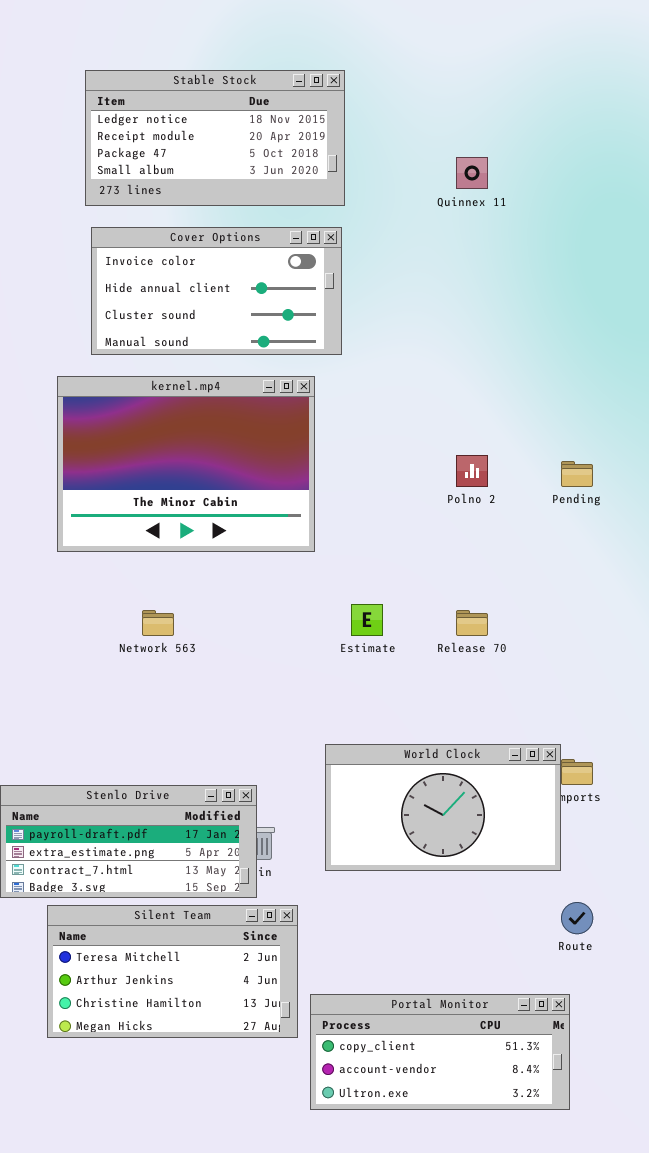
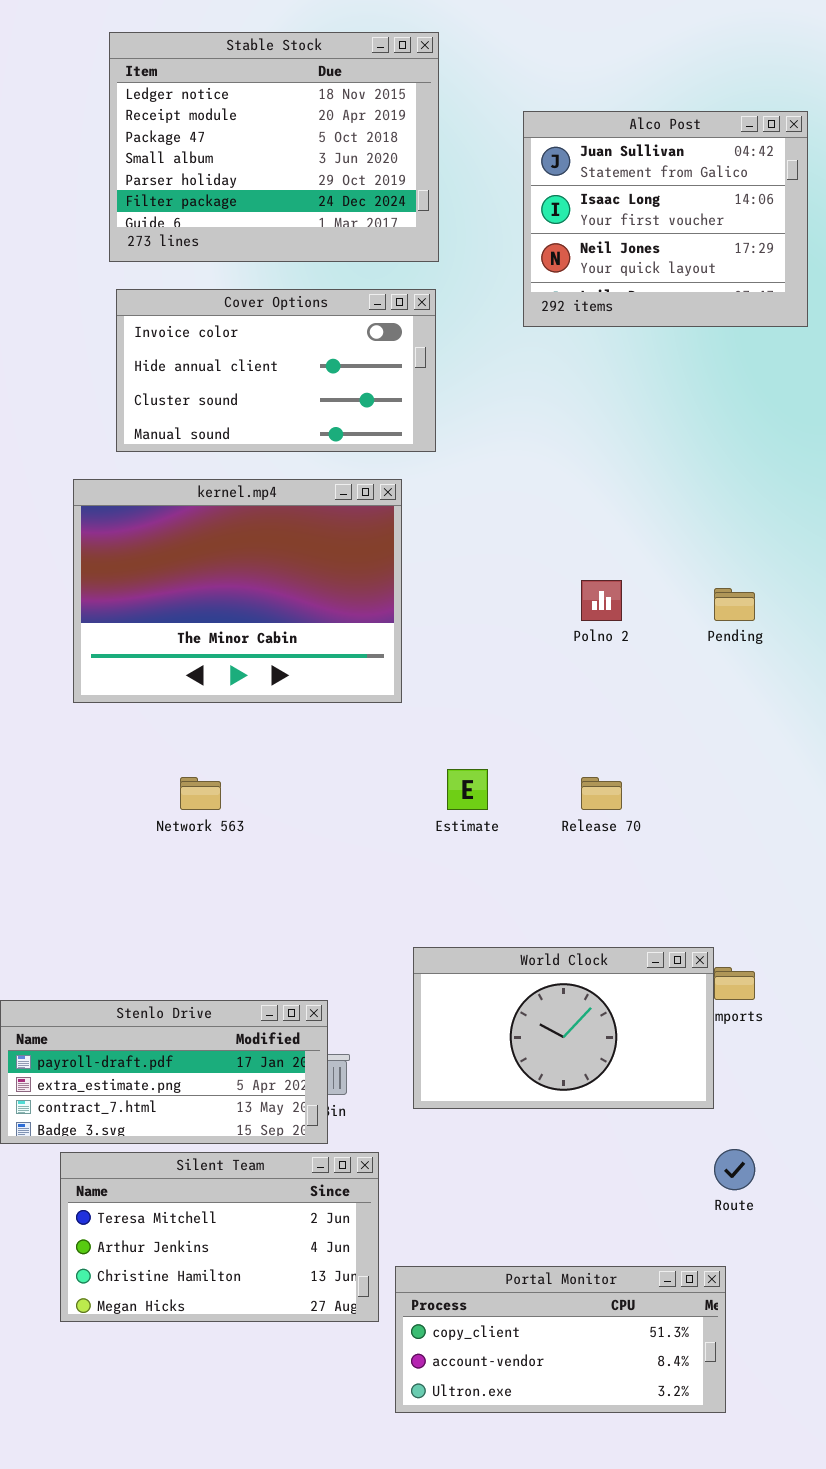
Stable Stock: [85,70,345,206] -> [109,32,439,262], resized
Alco Post: none -> [523,111,808,327], opened

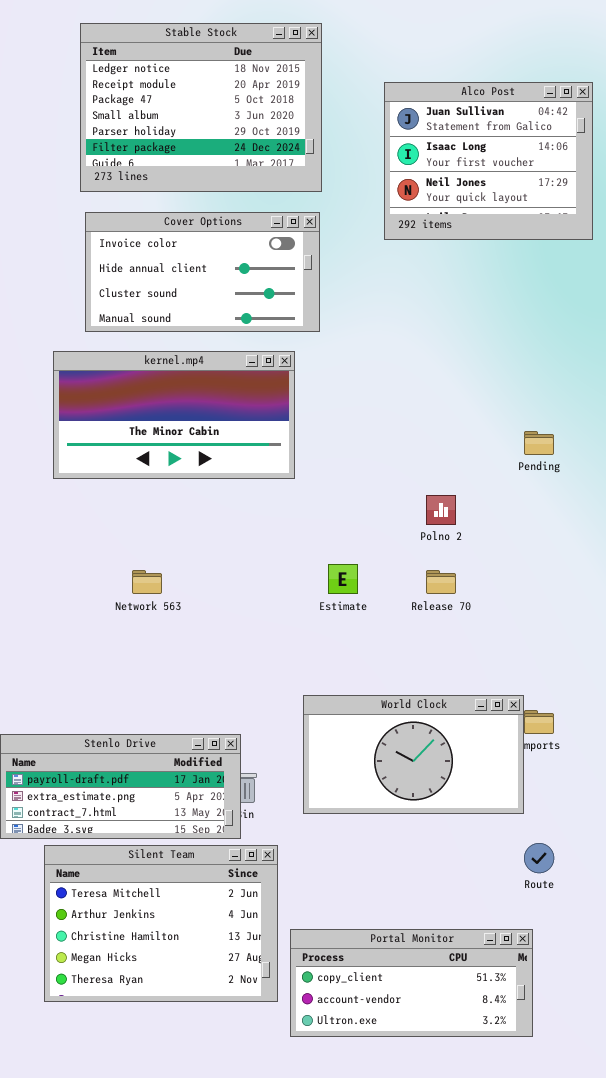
kernel.mp4: [73,479,402,703] -> [53,351,295,479], resized
Polno 2: [581,580,622,621] -> [426,495,456,525], moved
Silent Team: [60,1152,379,1322] -> [44,845,278,1002], resized

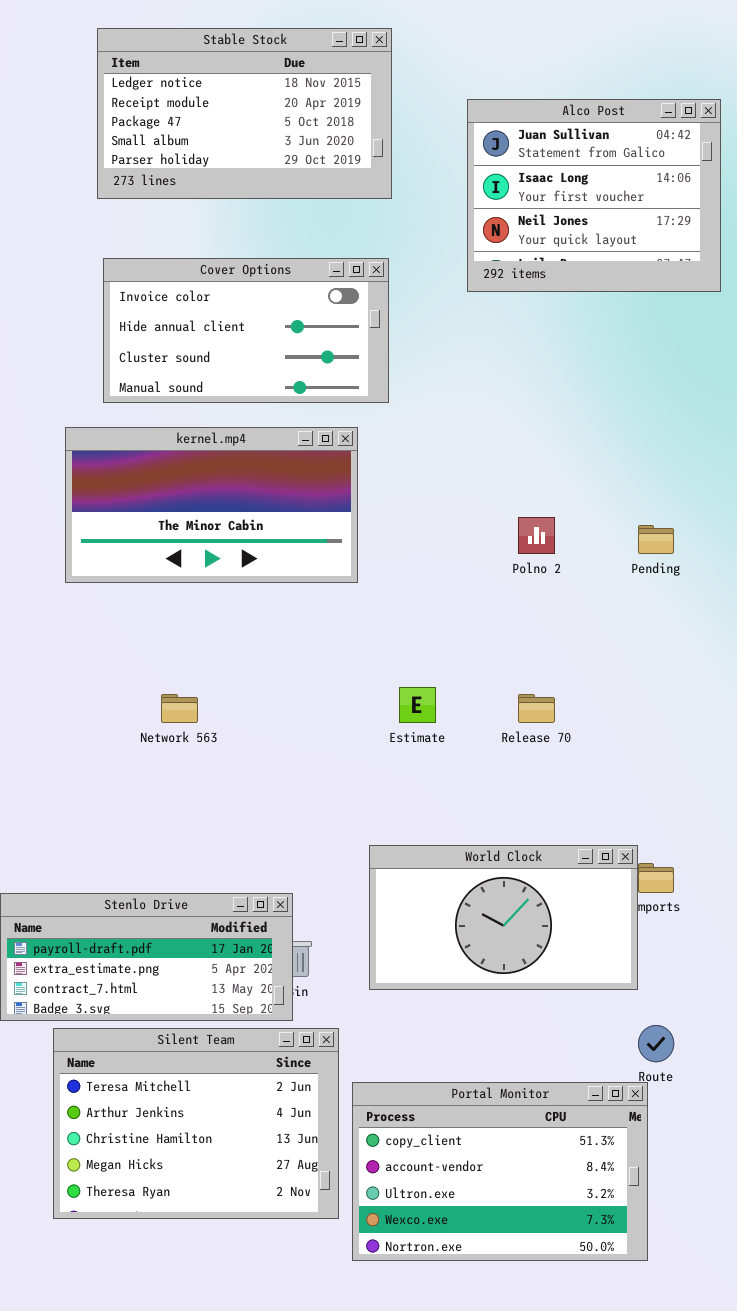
Stable Stock: [80,23,322,192] -> [97,28,392,199], resized
Polno 2: [426,495,456,525] -> [518,517,555,554], moved
Portal Monitor: [290,929,533,1037] -> [352,1082,648,1261], resized

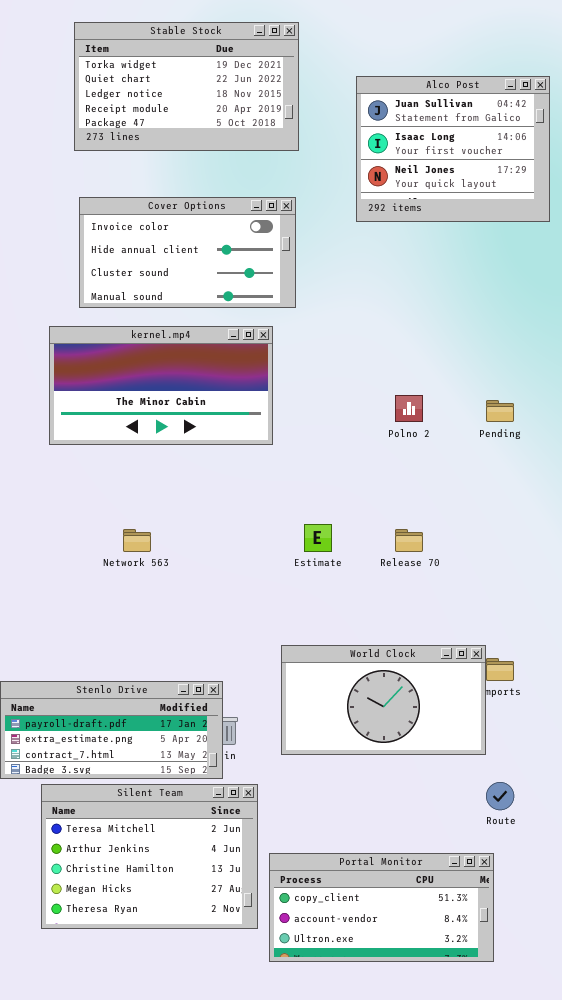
Stable Stock: [97,28,392,199] -> [74,22,299,151], scrolled up 2 rows
Portal Monitor: [352,1082,648,1261] -> [269,853,494,962], resized

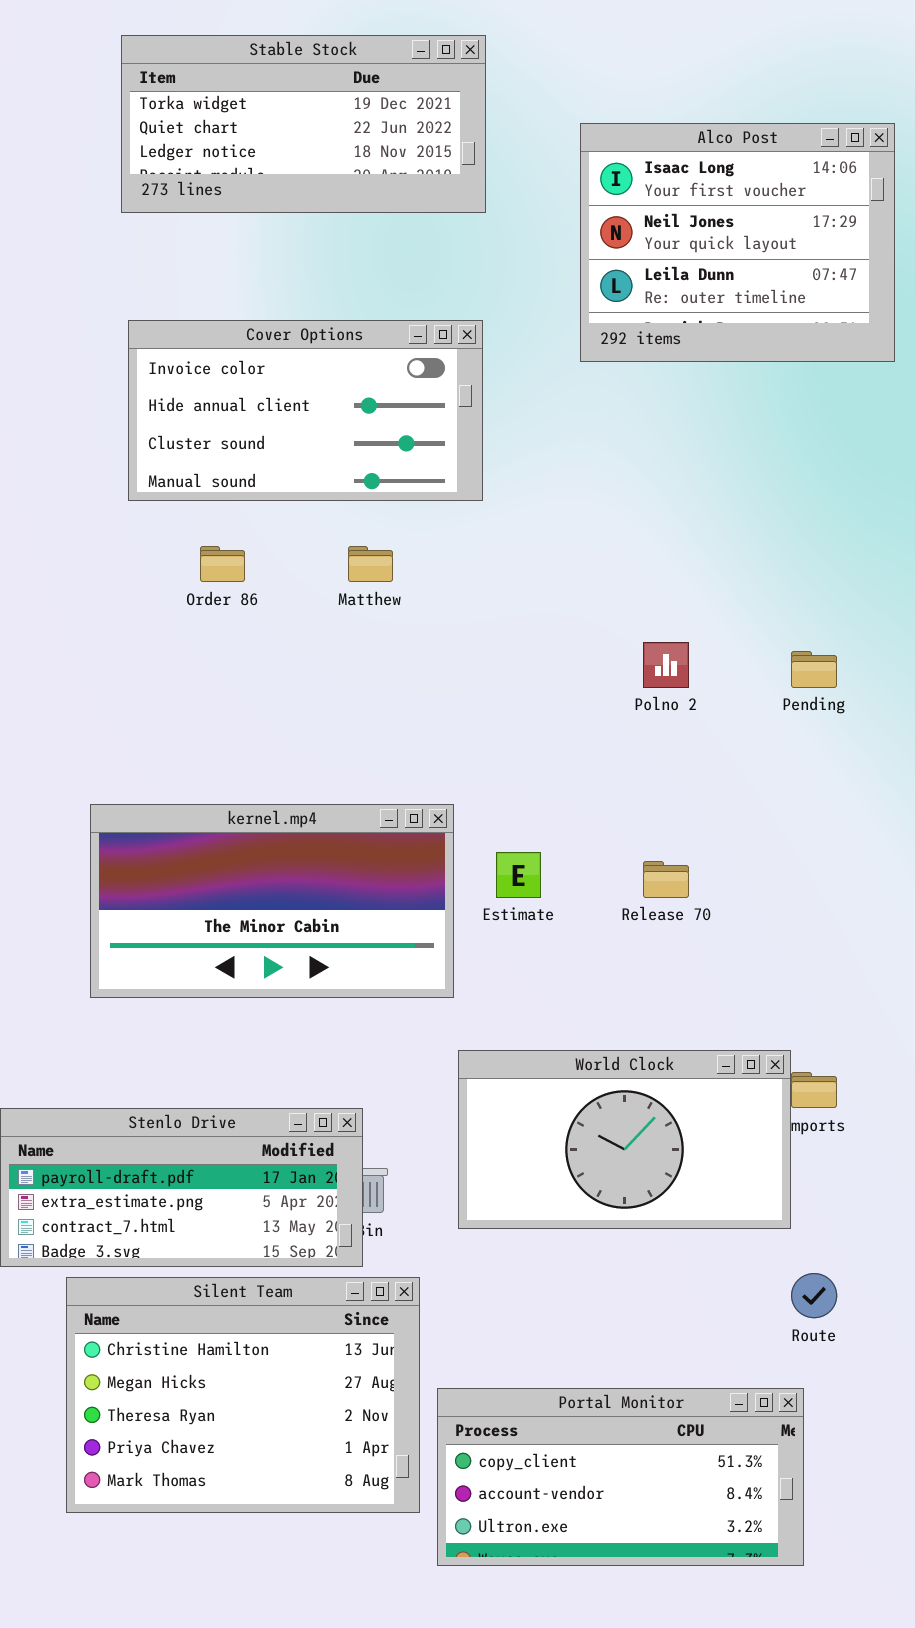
Stable Stock: [74,22,299,151] -> [121,35,486,213], resized
Alco Post: [356,76,550,222] -> [580,123,895,362], scrolled down 1 row
kernel.mp4: [49,326,273,445] -> [90,804,454,998], moved
Silent Team: [41,784,258,929] -> [66,1277,420,1513], scrolled down 2 rows

